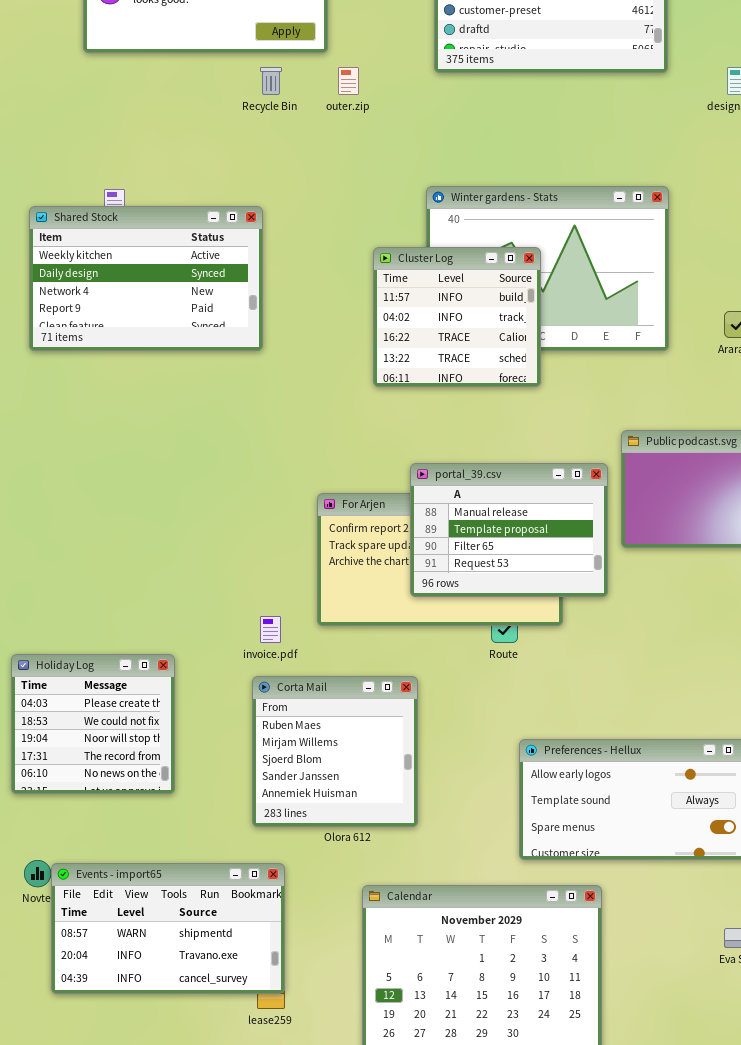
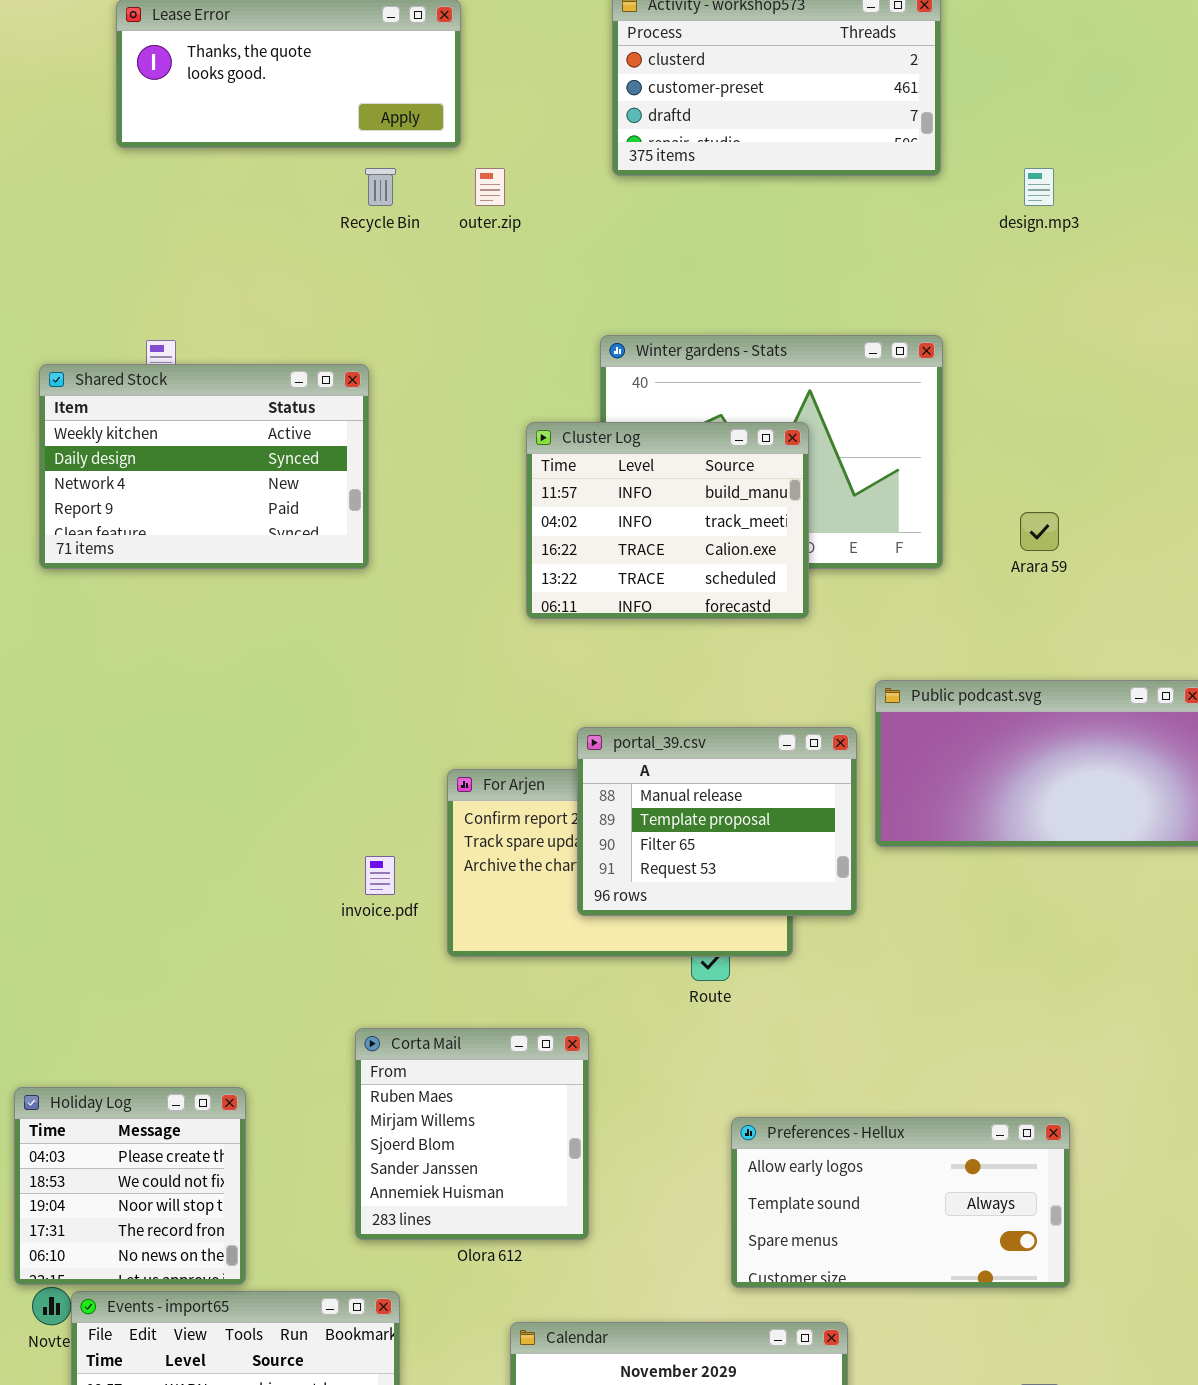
Cluster Log: [373,247,541,387] -> [526,422,809,619], resized
invoice.pdf: [260,616,281,643] -> [365,856,395,895], moved
Holiday Log: [11,654,175,794] -> [14,1087,246,1285], moved

